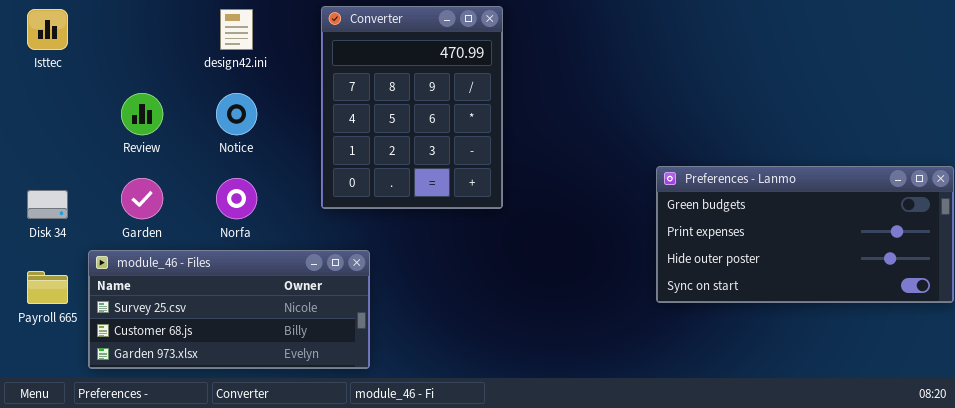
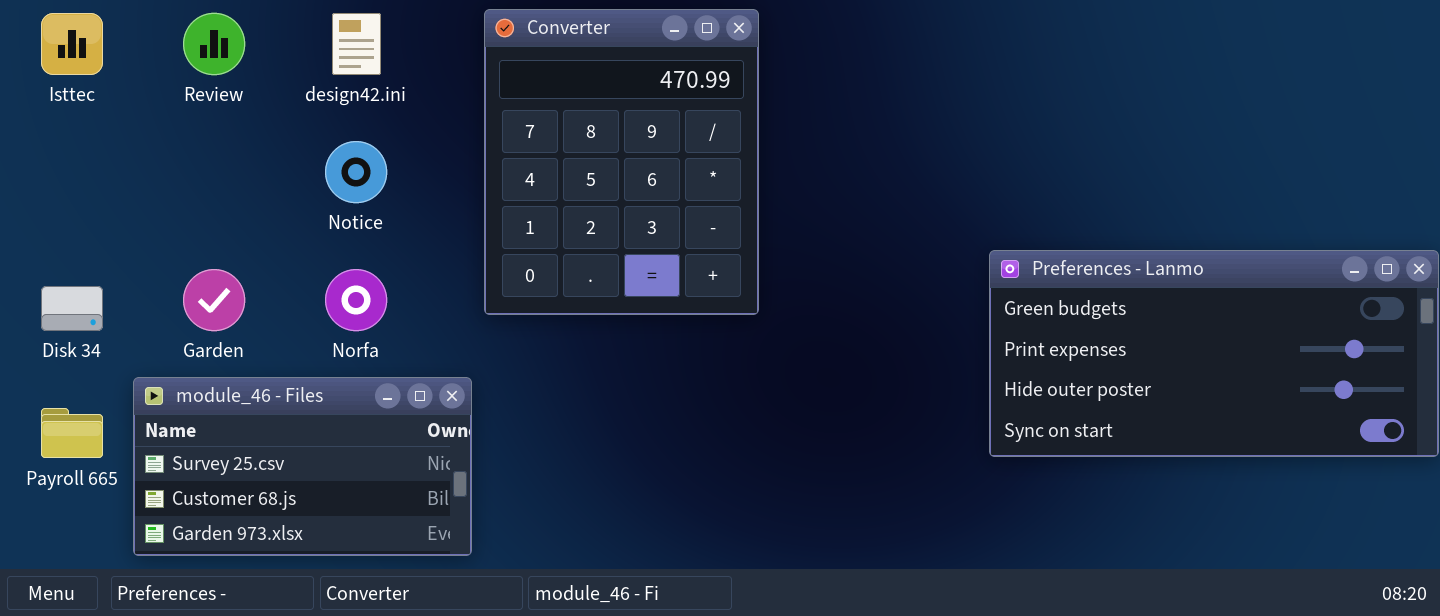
Review: [121,93,163,135] -> [183,13,245,75], moved
module_46 - Files: [88,250,370,369] -> [133,377,472,556], resized

